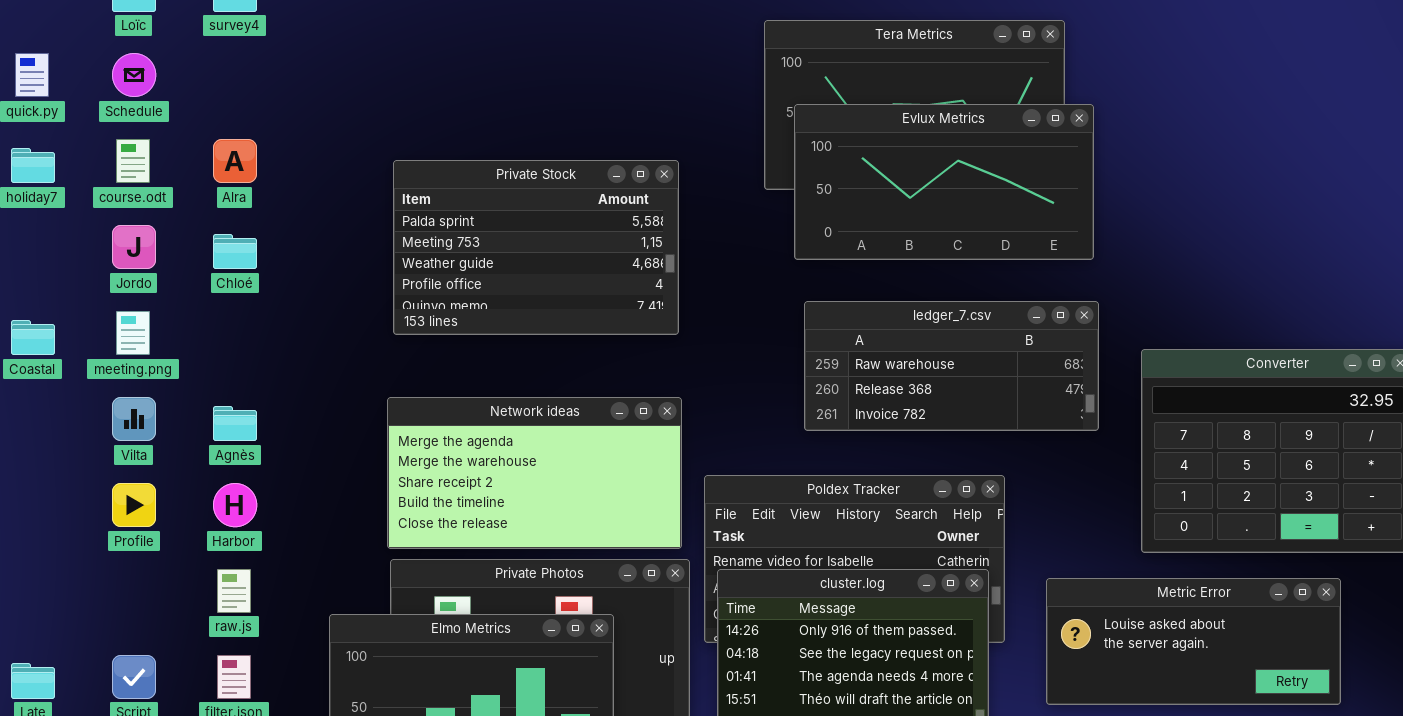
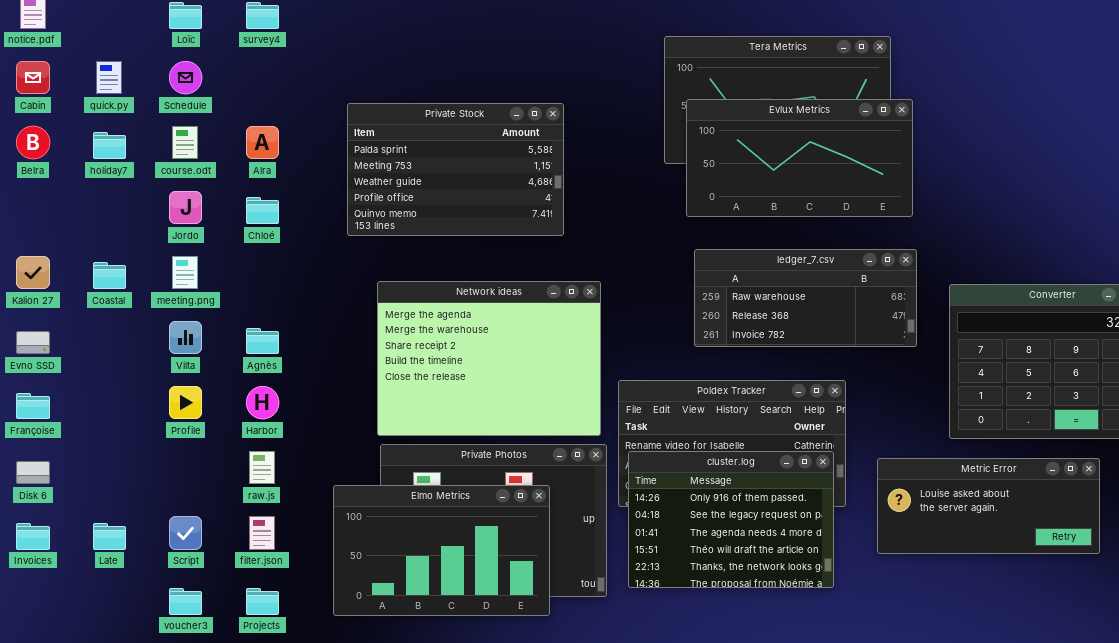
Private Stock: [393,160,679,335] -> [347,103,564,236], moved
Network ideas: [387,397,682,549] -> [377,281,601,436], resized

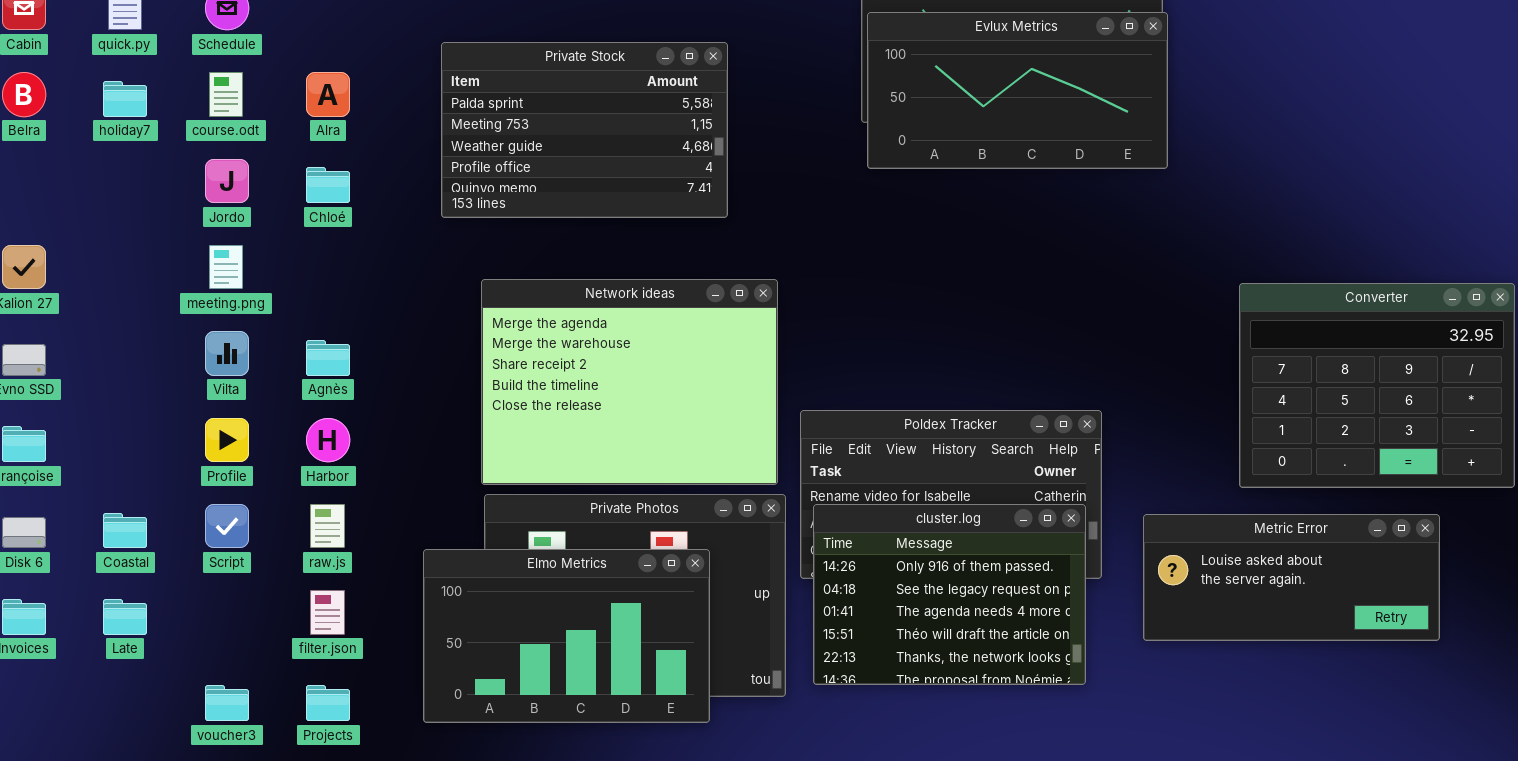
Evlux Metrics: [686,99,913,217] -> [867,12,1168,169], moved
ledger_7.csv: [694,249,917,347] -> none, closed
Coastal: [93,262,126,289] -> [103,513,147,548], moved
Script: [169,516,202,550] -> [205,504,249,548], moved

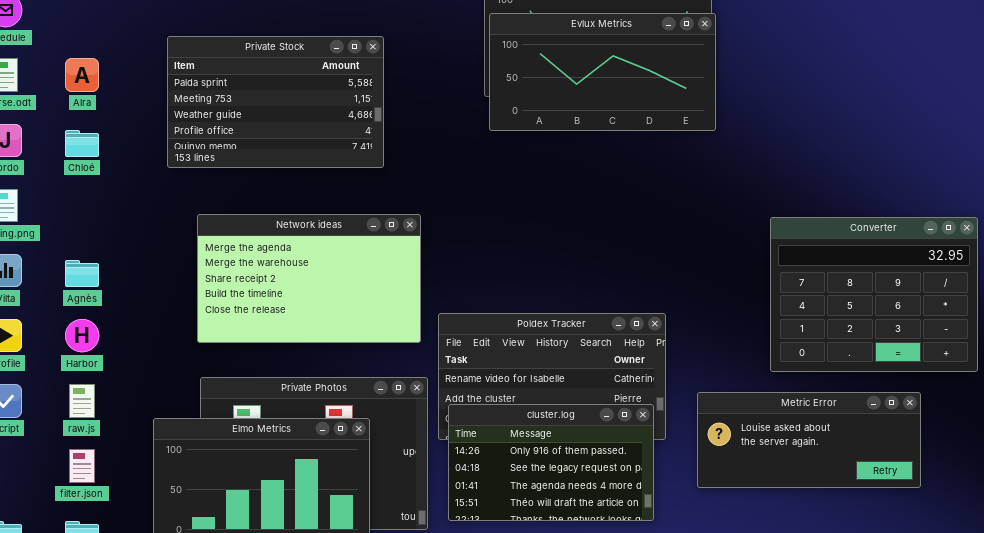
Network ideas: [481,279,778,485] -> [197,214,421,343], resized
cluster.log: [813,504,1086,685] -> [448,404,654,521], resized

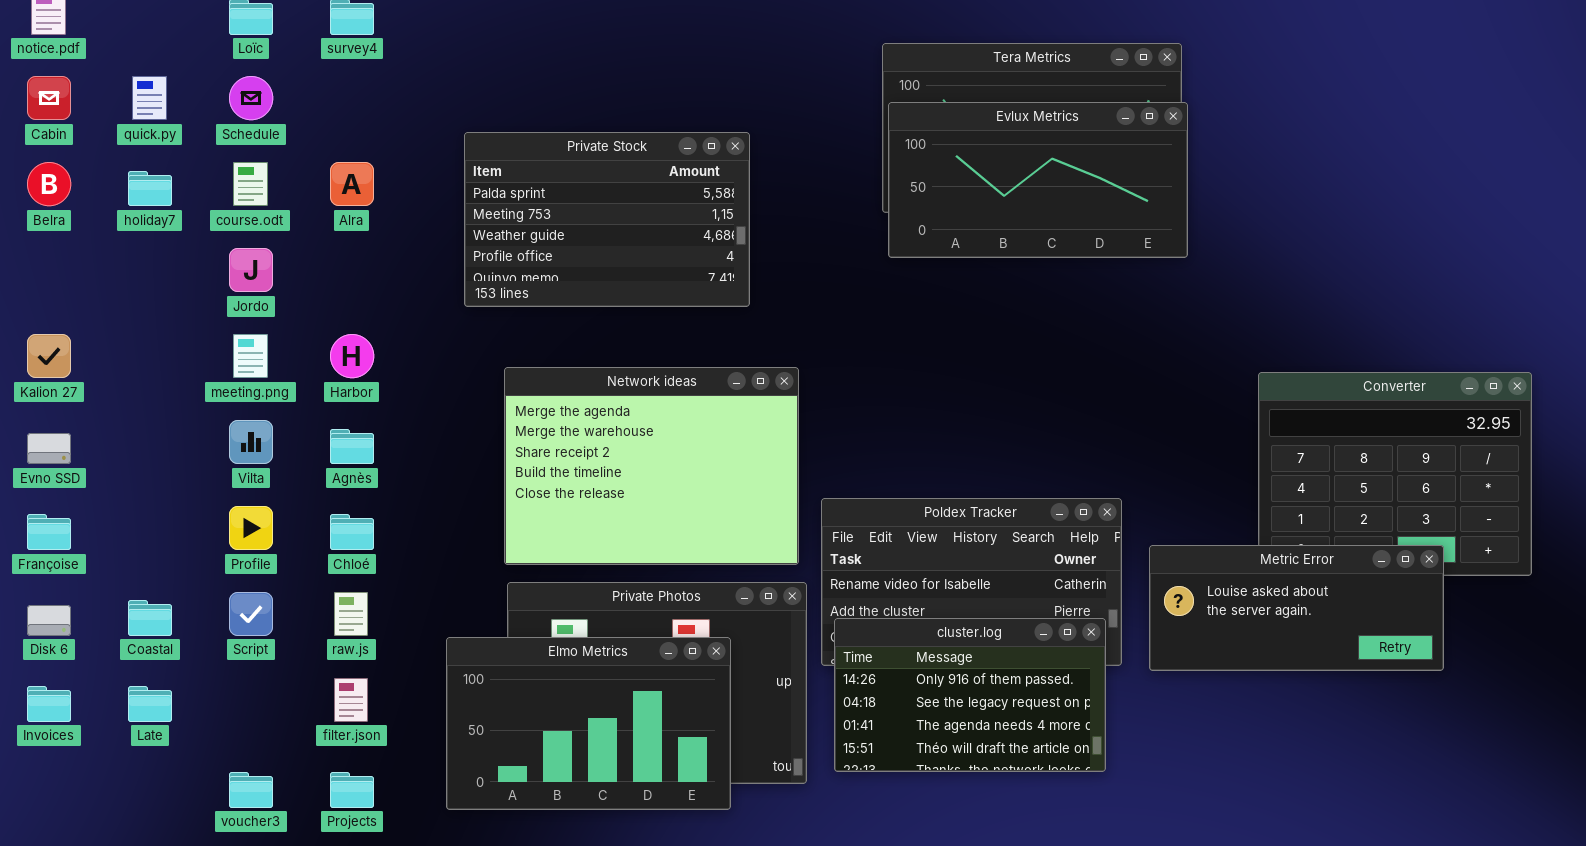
Chloé: [65,130,99,157] -> [330,514,374,550], moved
Network ideas: [197,214,421,343] -> [504,367,799,565], resized
Harbor: [65,319,99,352] -> [330,334,374,378], moved
Metric Error: [697,392,921,488] -> [1149,545,1444,671], moved

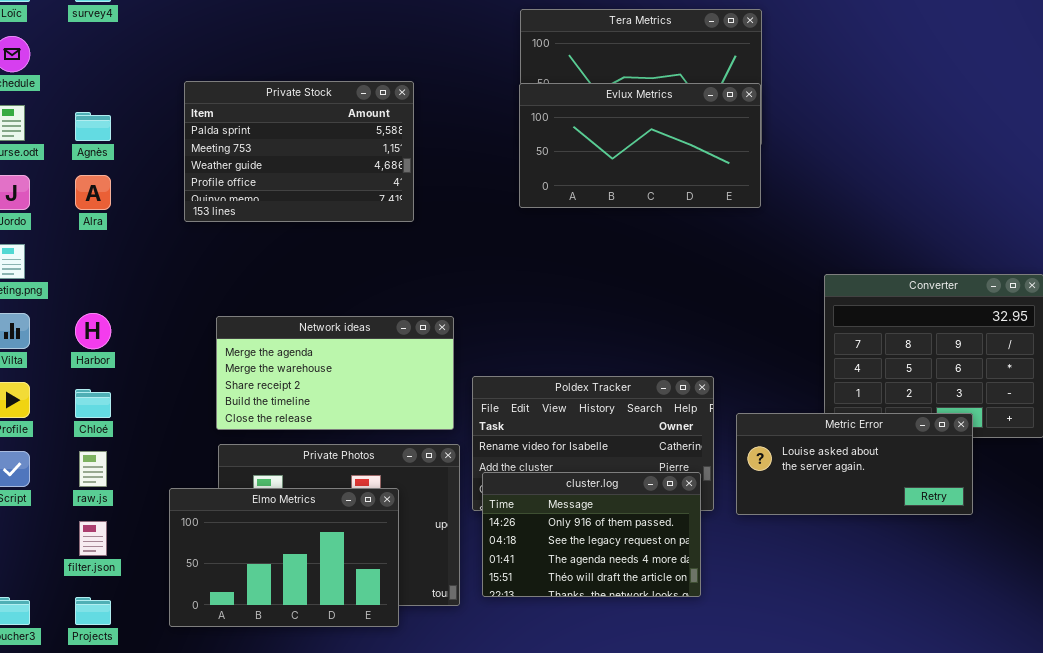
Evlux Metrics: [888,102,1188,258] -> [519,83,761,208], moved
Alra: [330,162,374,206] -> [75,175,111,210], moved
Harbor: [330,334,374,378] -> [75,313,111,349], moved
Network ideas: [504,367,799,565] -> [216,316,454,430], resized
Agnès: [330,429,374,464] -> [75,112,111,141], moved

